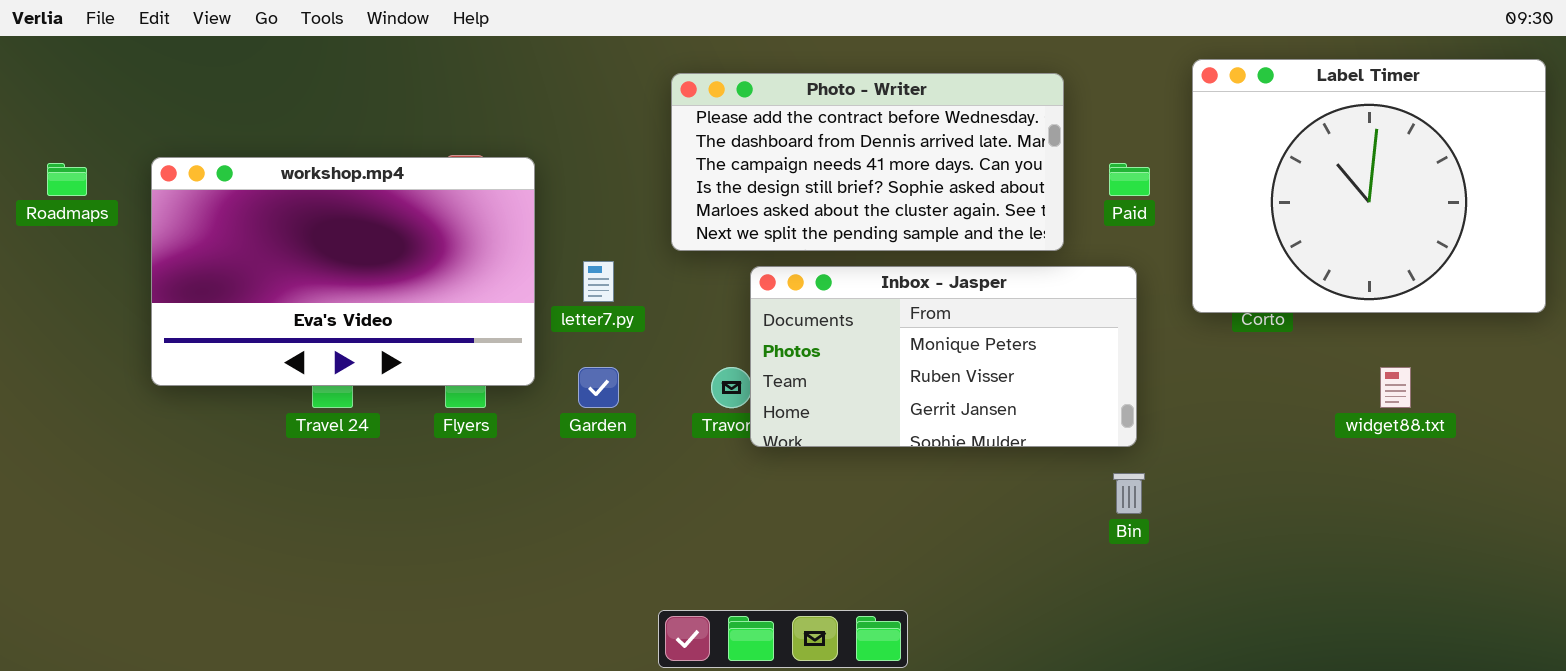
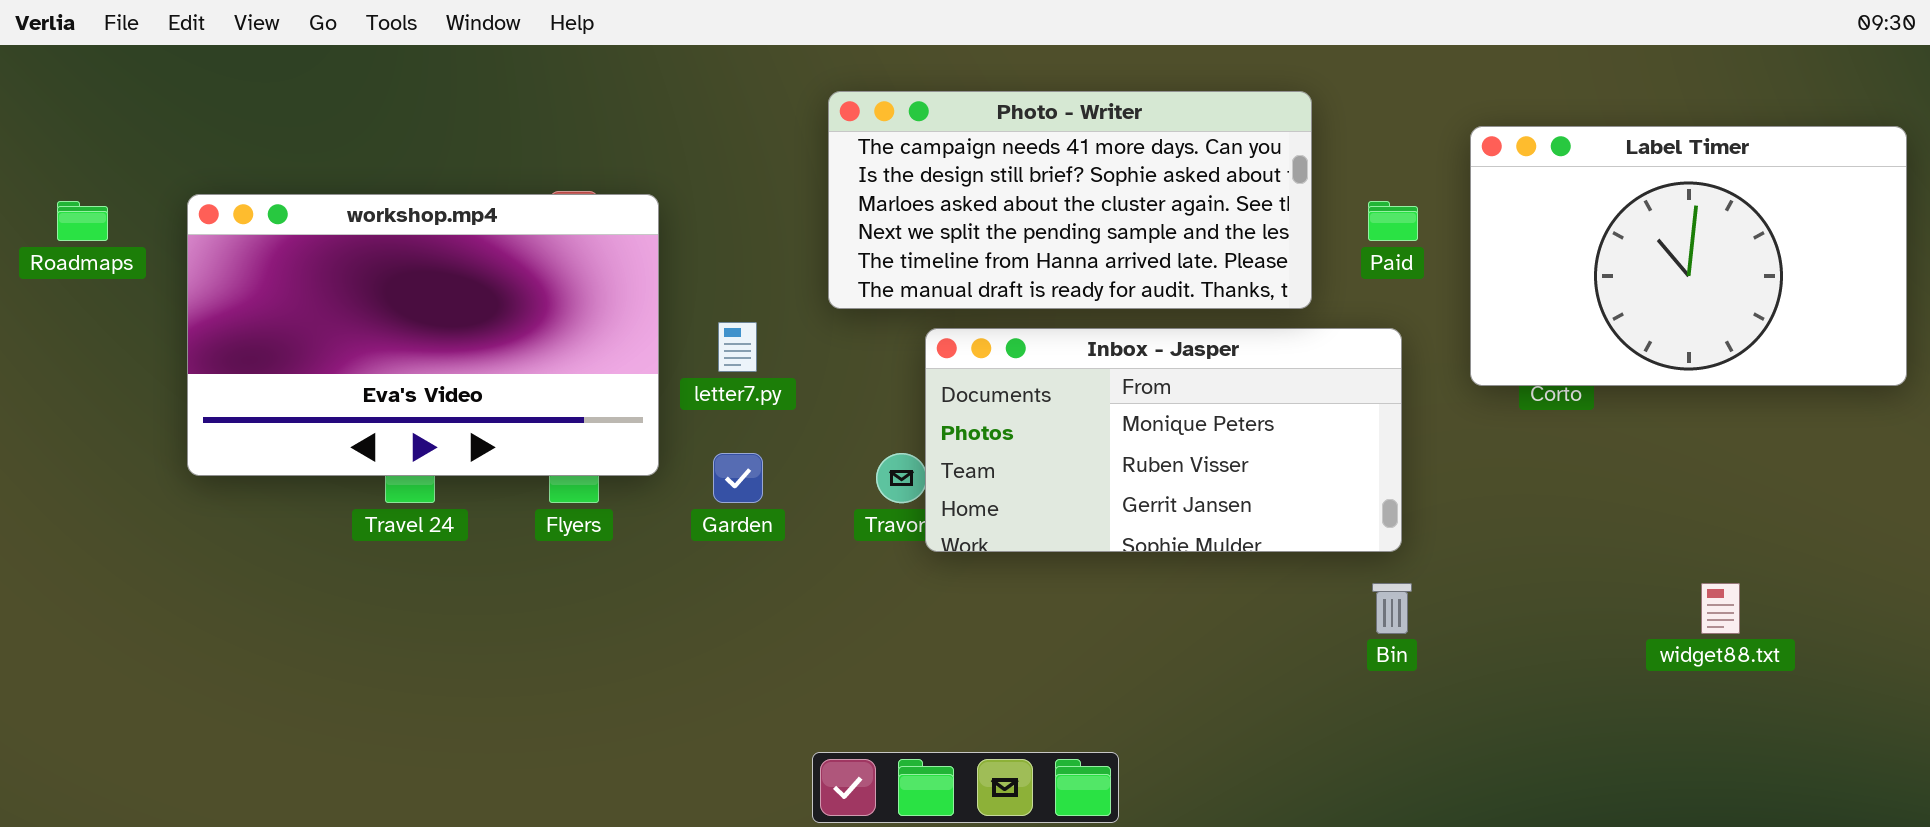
Label Timer: [1192,59,1546,313] -> [1470,126,1907,386], resized
Photo - Writer: [671,73,1064,251] -> [828,91,1312,309], scrolled down 2 rows
widget88.txt: [1380,367,1411,408] -> [1701,583,1740,634], moved

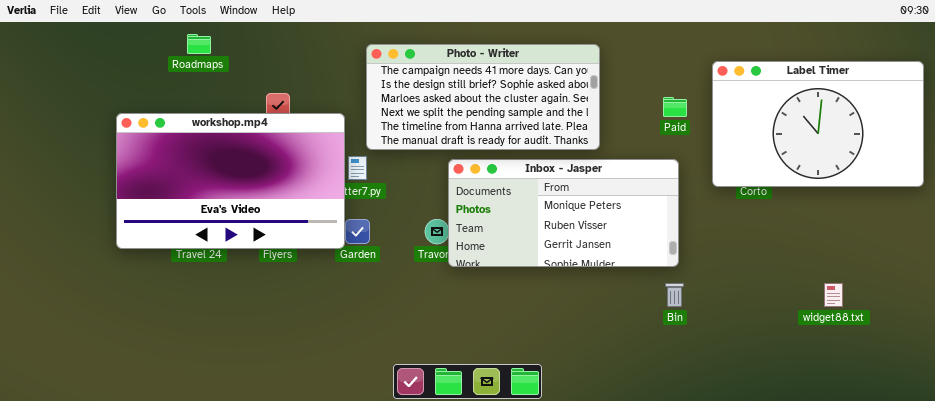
Photo - Writer: [828,91,1312,309] -> [366,44,600,150], moved
workshop.mp4: [187,194,659,476] -> [116,113,345,249], moved
Roadmaps: [57,201,108,241] -> [187,34,211,54], moved

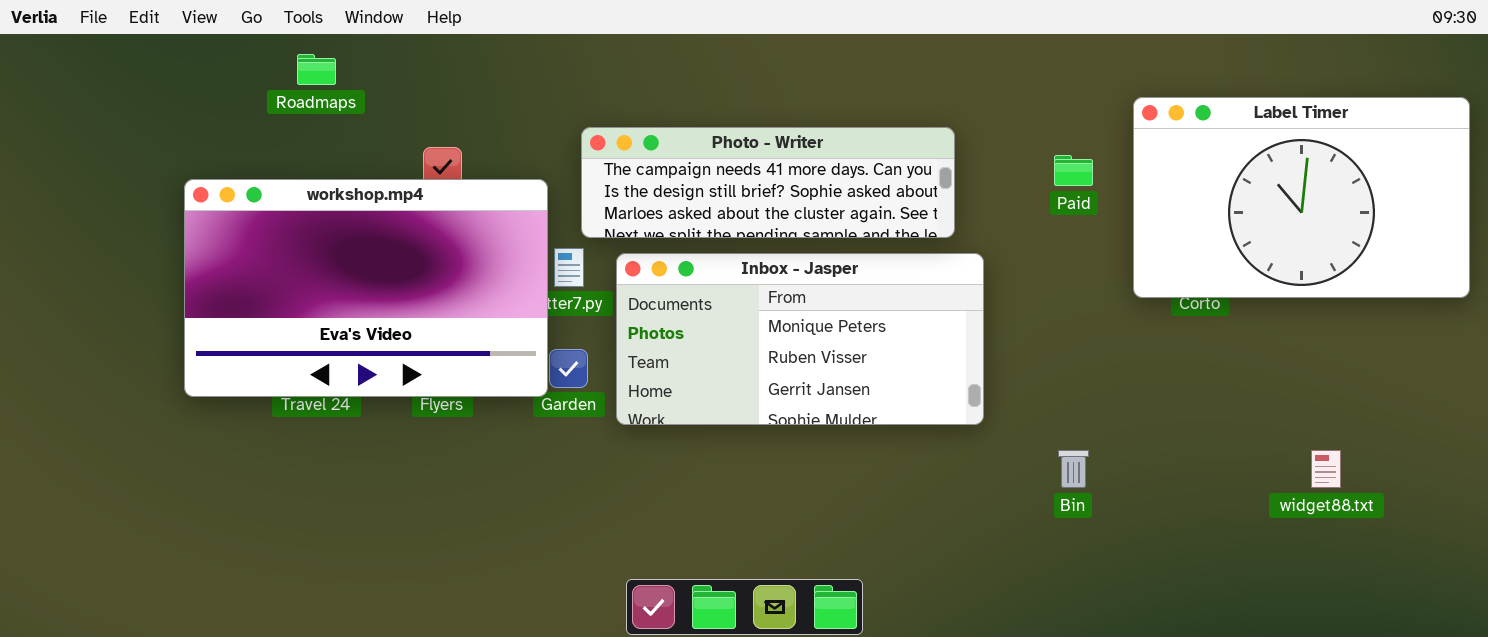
Photo - Writer: [366,44,600,150] -> [581,127,955,238], resized
Inbox - Jasper: [448,159,679,267] -> [616,253,984,425], moved

